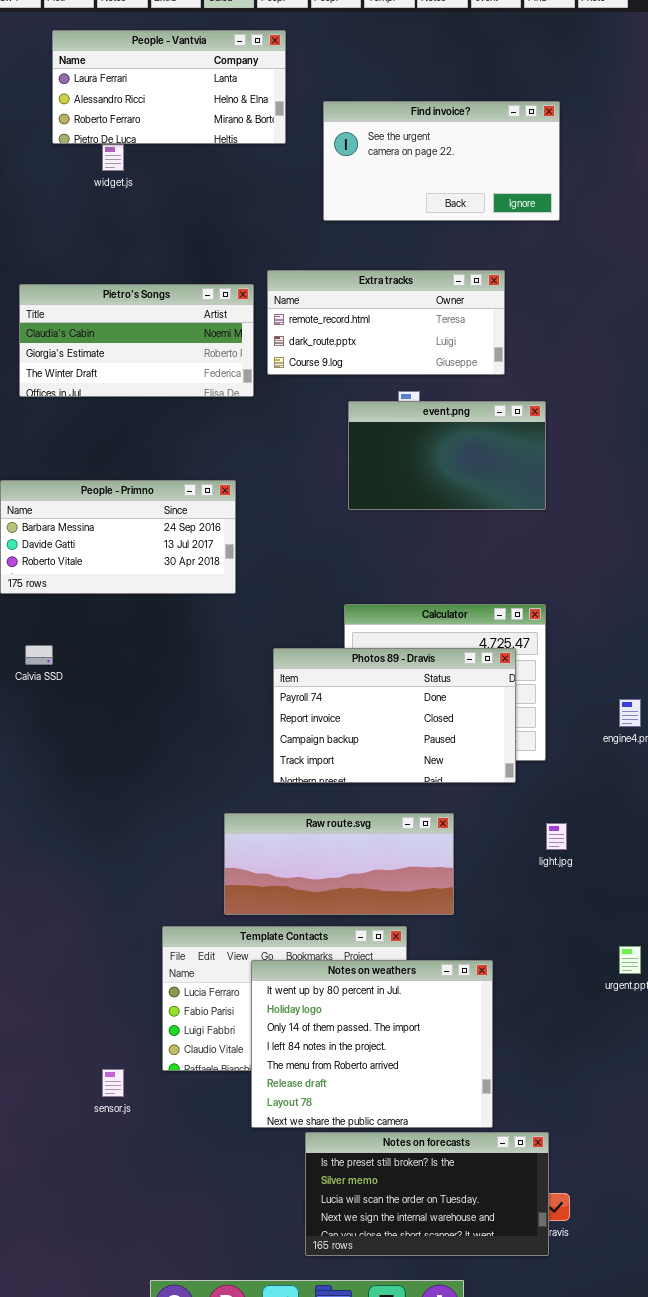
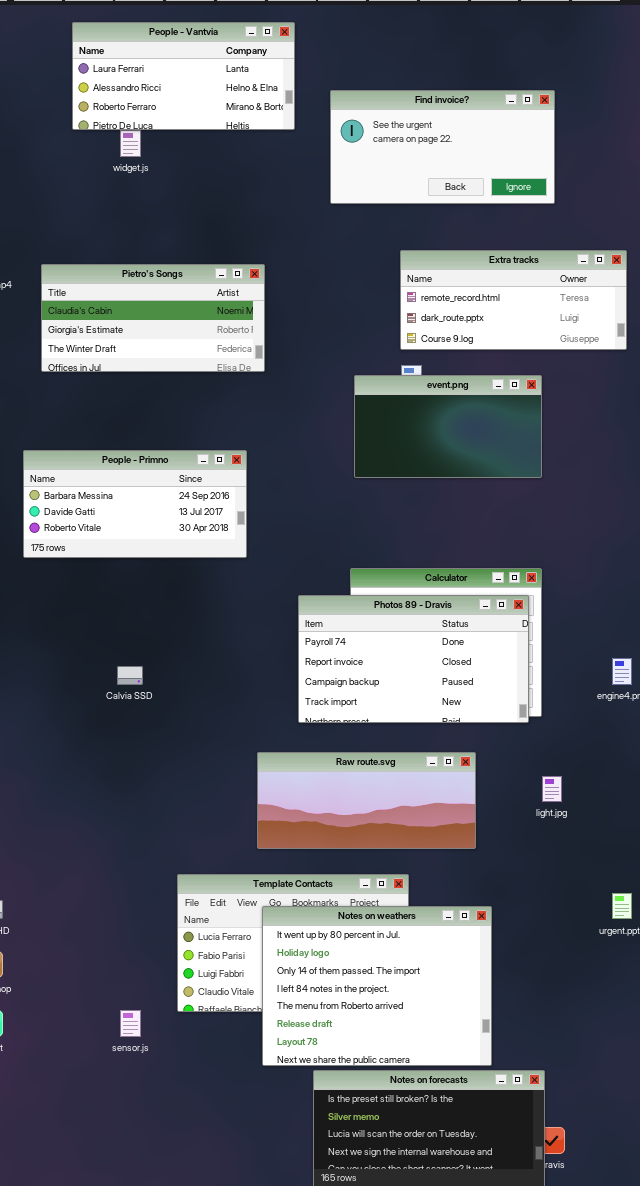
Extra tracks: [267,270,505,375] -> [400,250,627,350], moved
Calvia SSD: [25,645,53,665] -> [117,666,143,685], moved
Photos 89 - Dravis: [273,648,516,783] -> [298,595,529,723], moved
Raw route.svg: [224,813,454,915] -> [257,752,476,849], moved

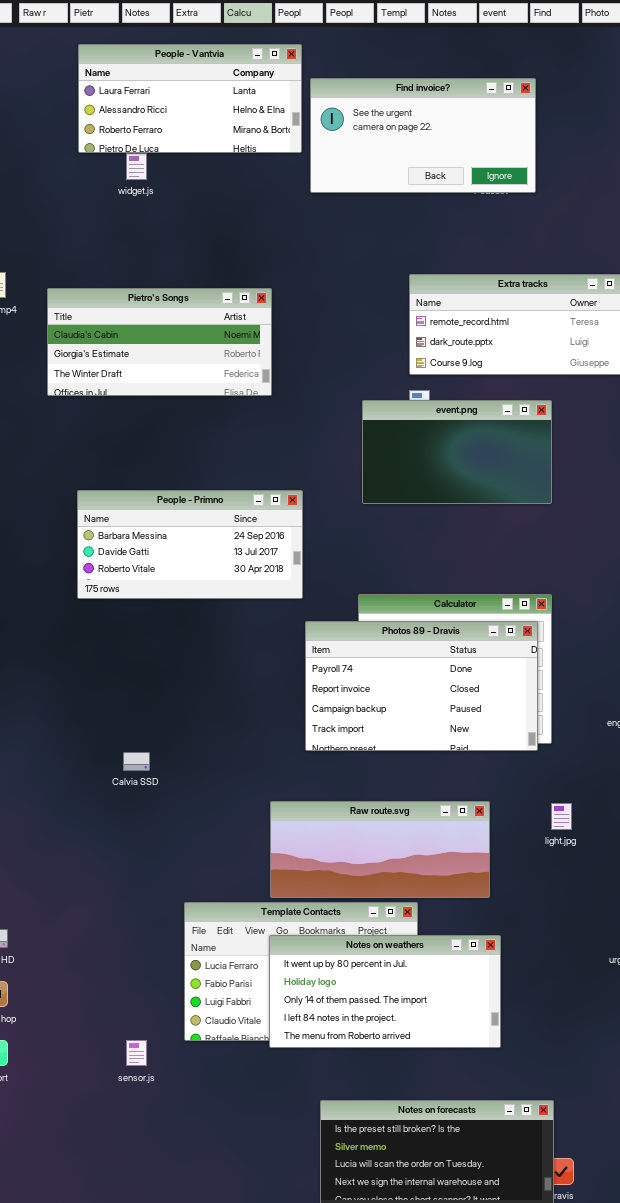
Find invoice?: [330,90,555,204] -> [310,78,536,193], moved
People - Primno: [23,450,247,558] -> [77,490,303,599], moved
Calvia SSD: [117,666,143,685] -> [123,752,150,771], moved
Raw route.svg: [257,752,476,849] -> [270,801,490,898], moved
Notes on weathers: [262,906,492,1066] -> [269,935,501,1048], resized

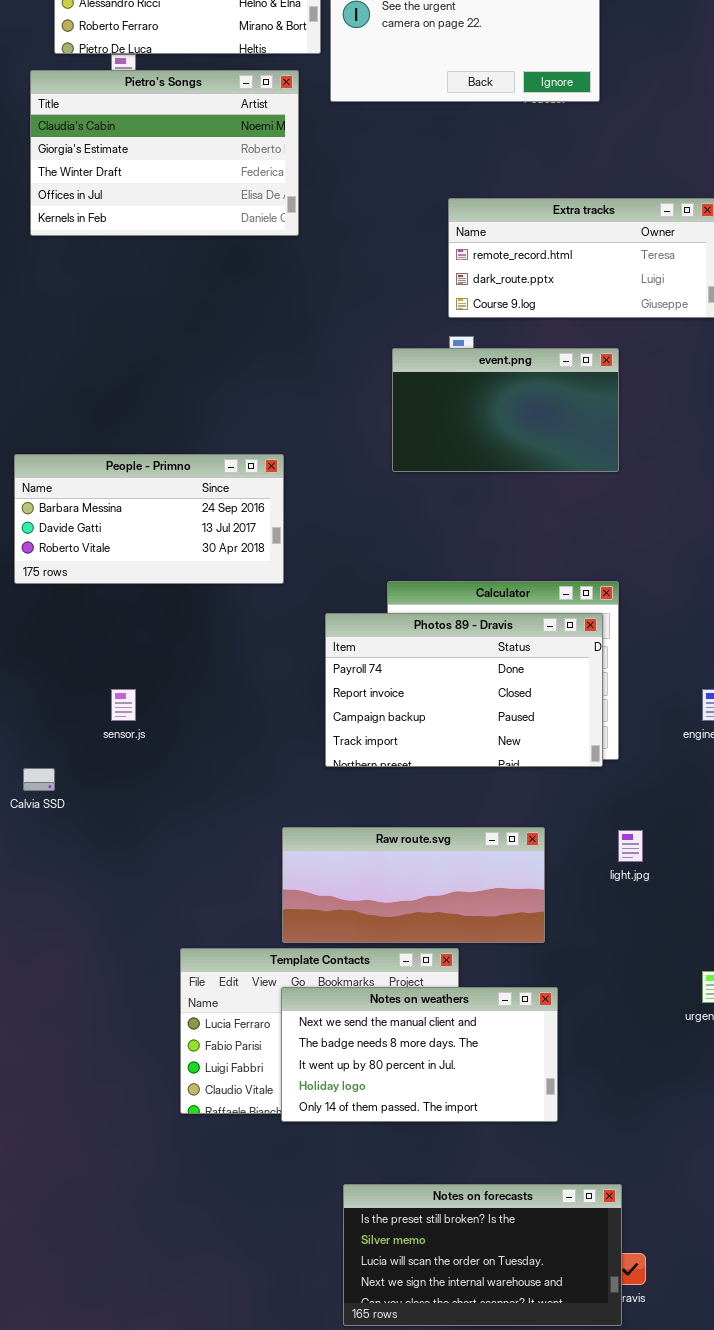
Pietro's Songs: [47,288,272,396] -> [30,70,299,236], moved, resized
People - Primno: [77,490,303,599] -> [14,454,284,584], moved
Calvia SSD: [123,752,150,771] -> [23,768,55,791], moved
Notes on weathers: [269,935,501,1048] -> [281,987,558,1122], scrolled up 2 rows
sensor.js: [126,1040,147,1066] -> [111,689,136,721], moved

